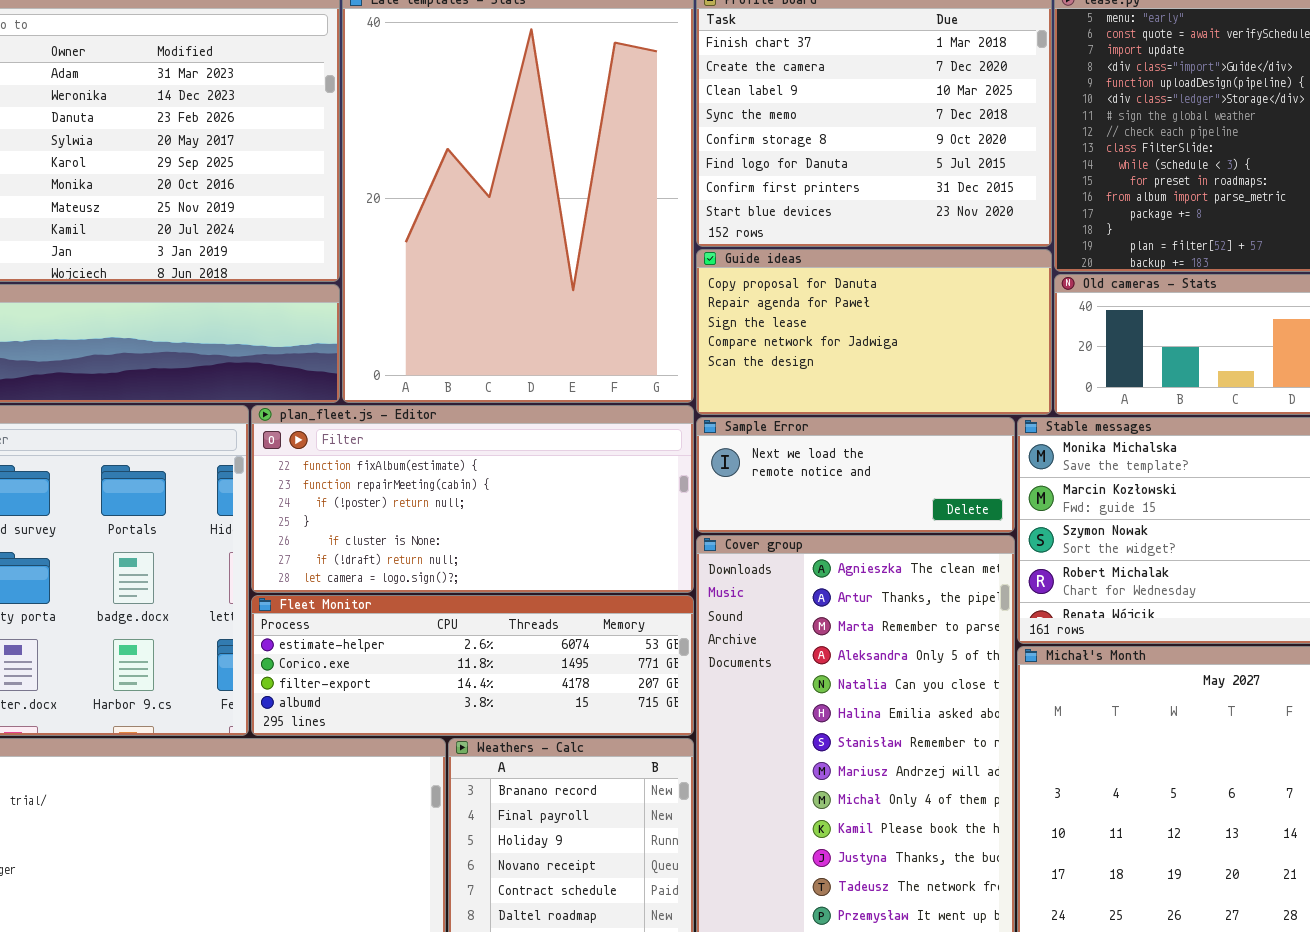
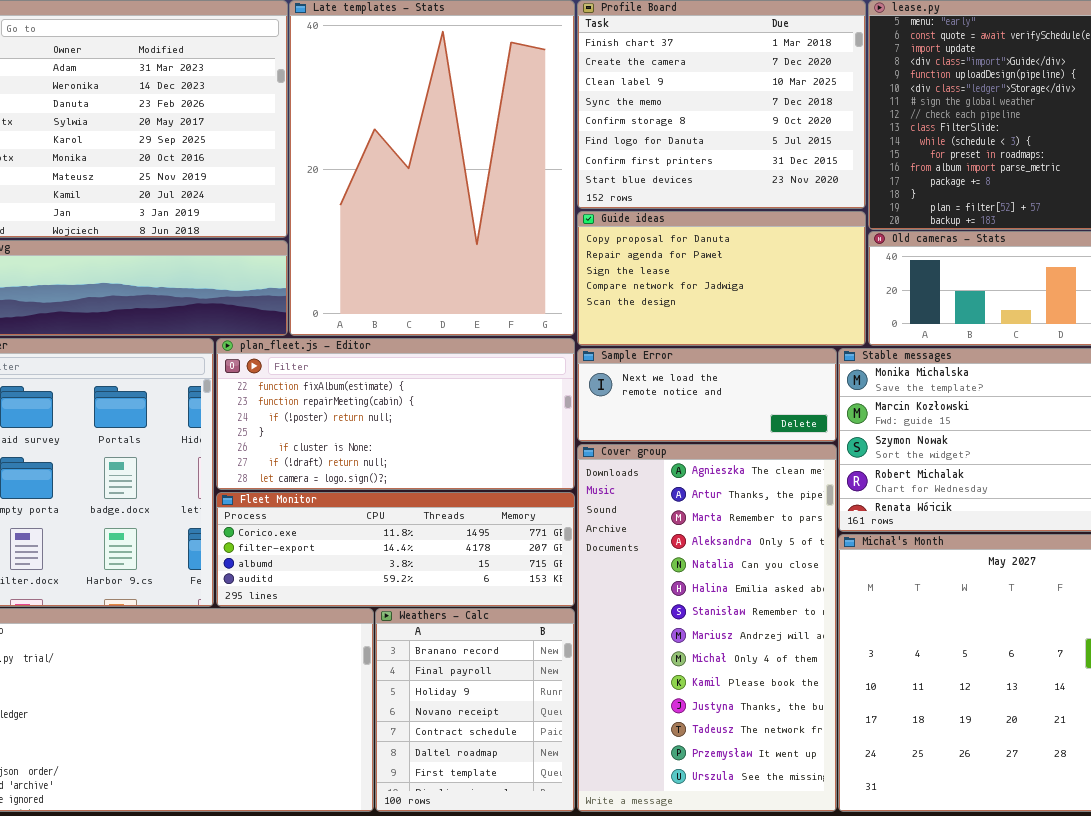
Fleet Monitor: [251,595,694,736] -> [216,492,575,607], scrolled down 1 row

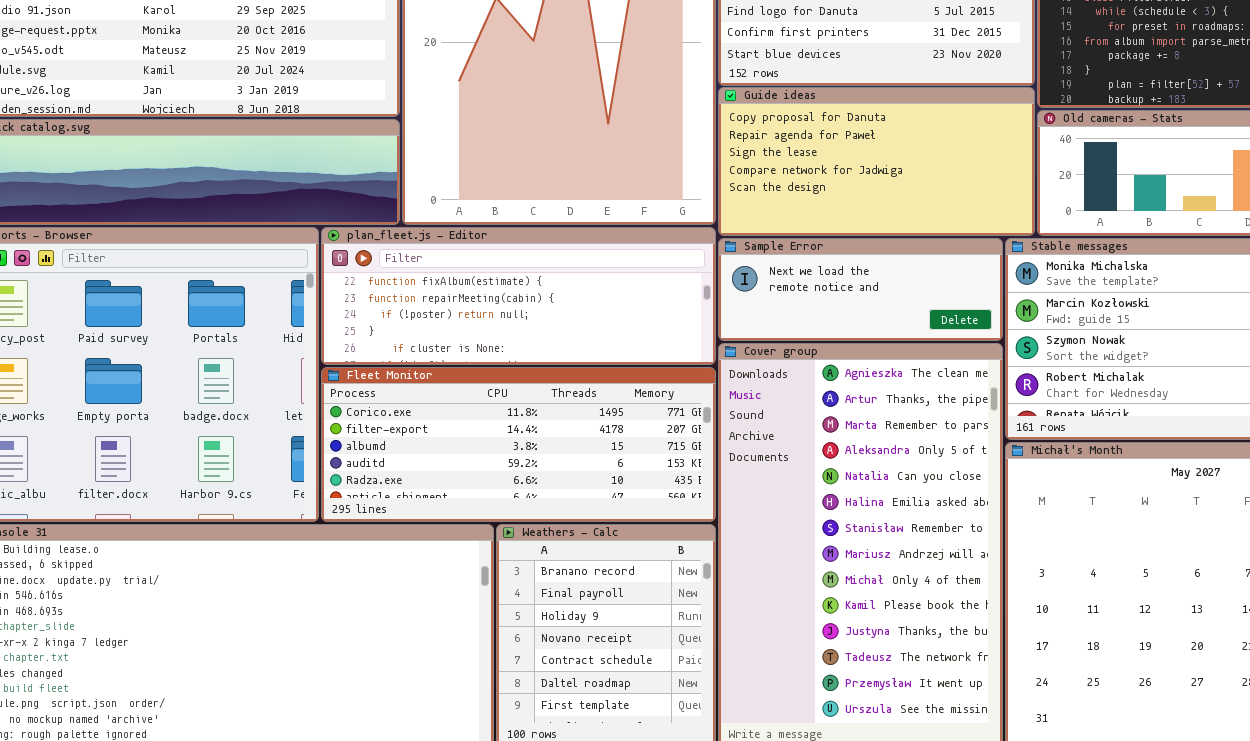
plan_fleet.js - Editor: [216,338,575,490] -> [321,227,716,365], resized
Fleet Monitor: [216,492,575,607] -> [321,367,716,522], resized

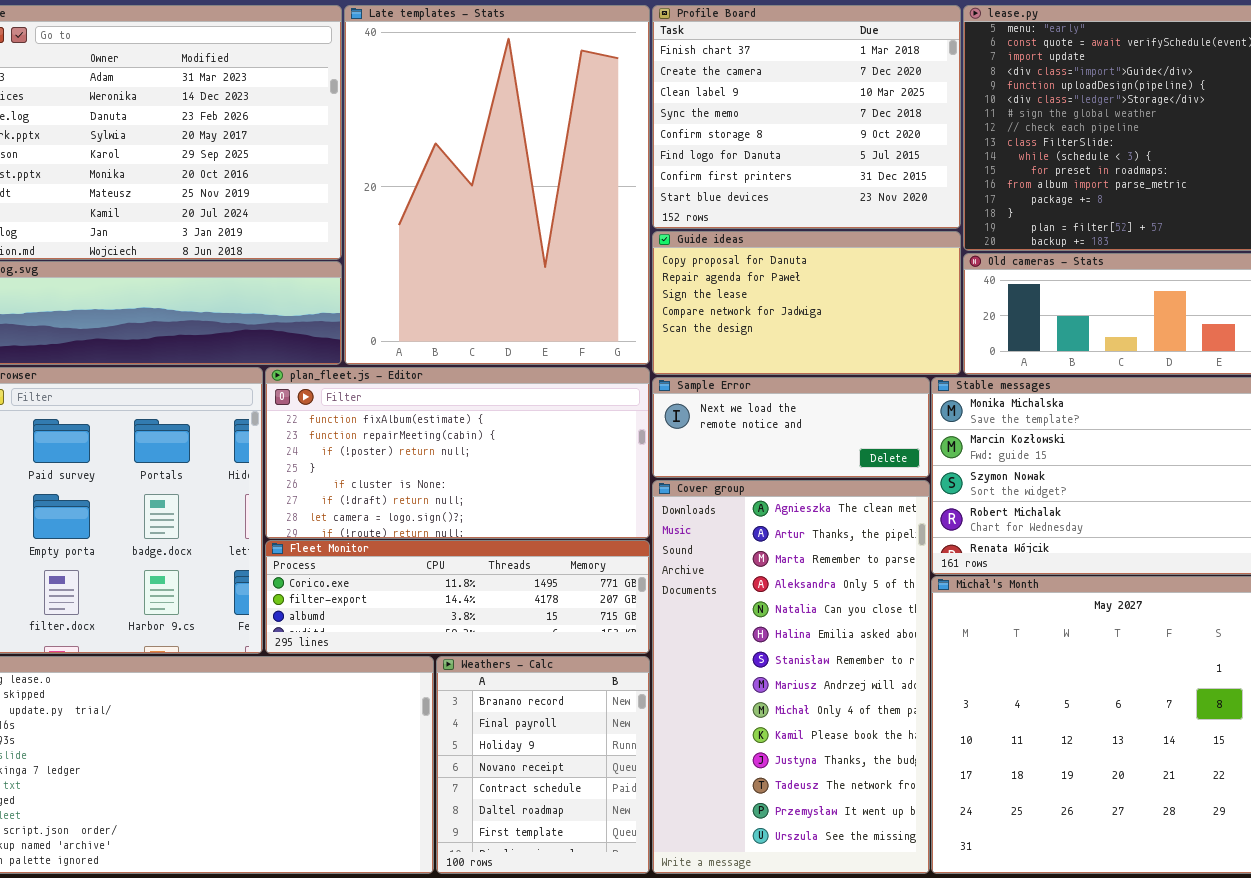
plan_fleet.js - Editor: [321,227,716,365] -> [265,367,650,539], resized
Fleet Monitor: [321,367,716,522] -> [265,540,650,654], resized

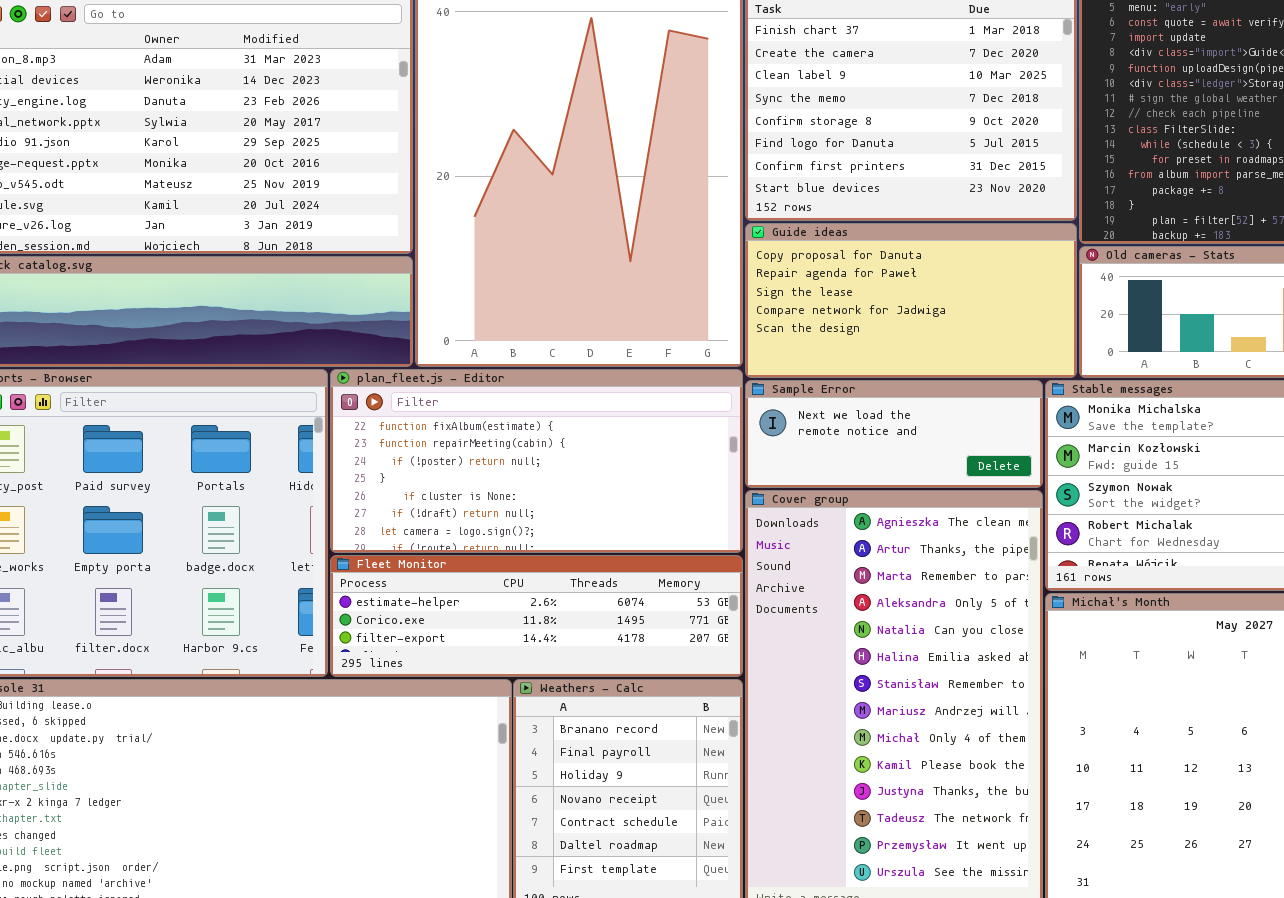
Fleet Monitor: [265,540,650,654] -> [330,555,743,677], scrolled up 1 row

